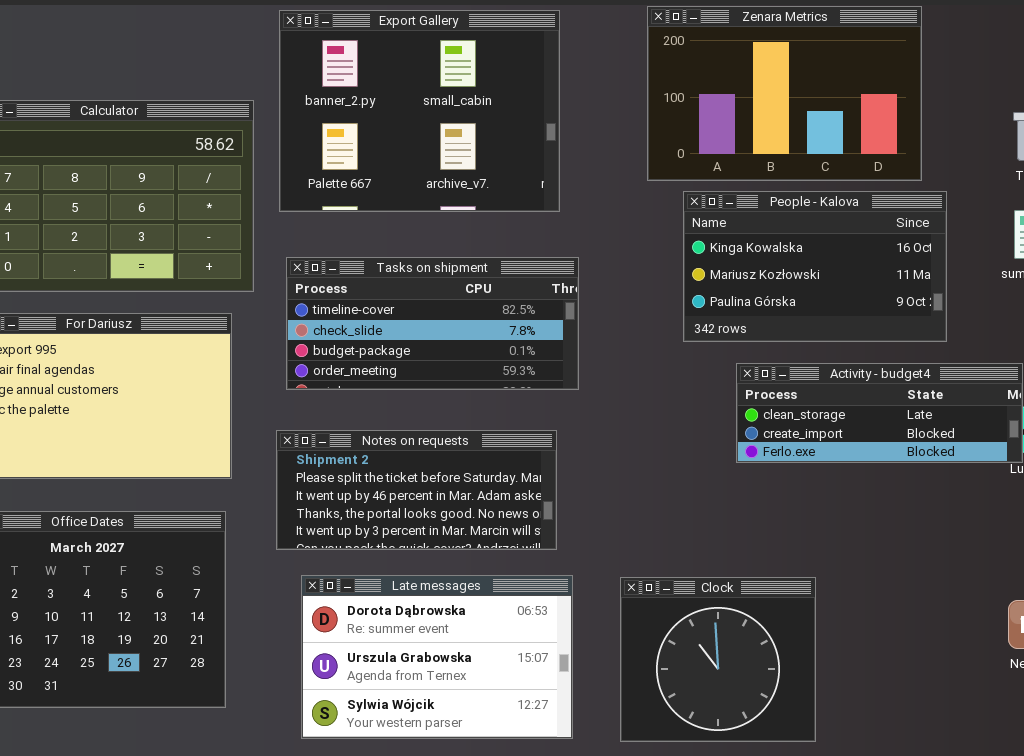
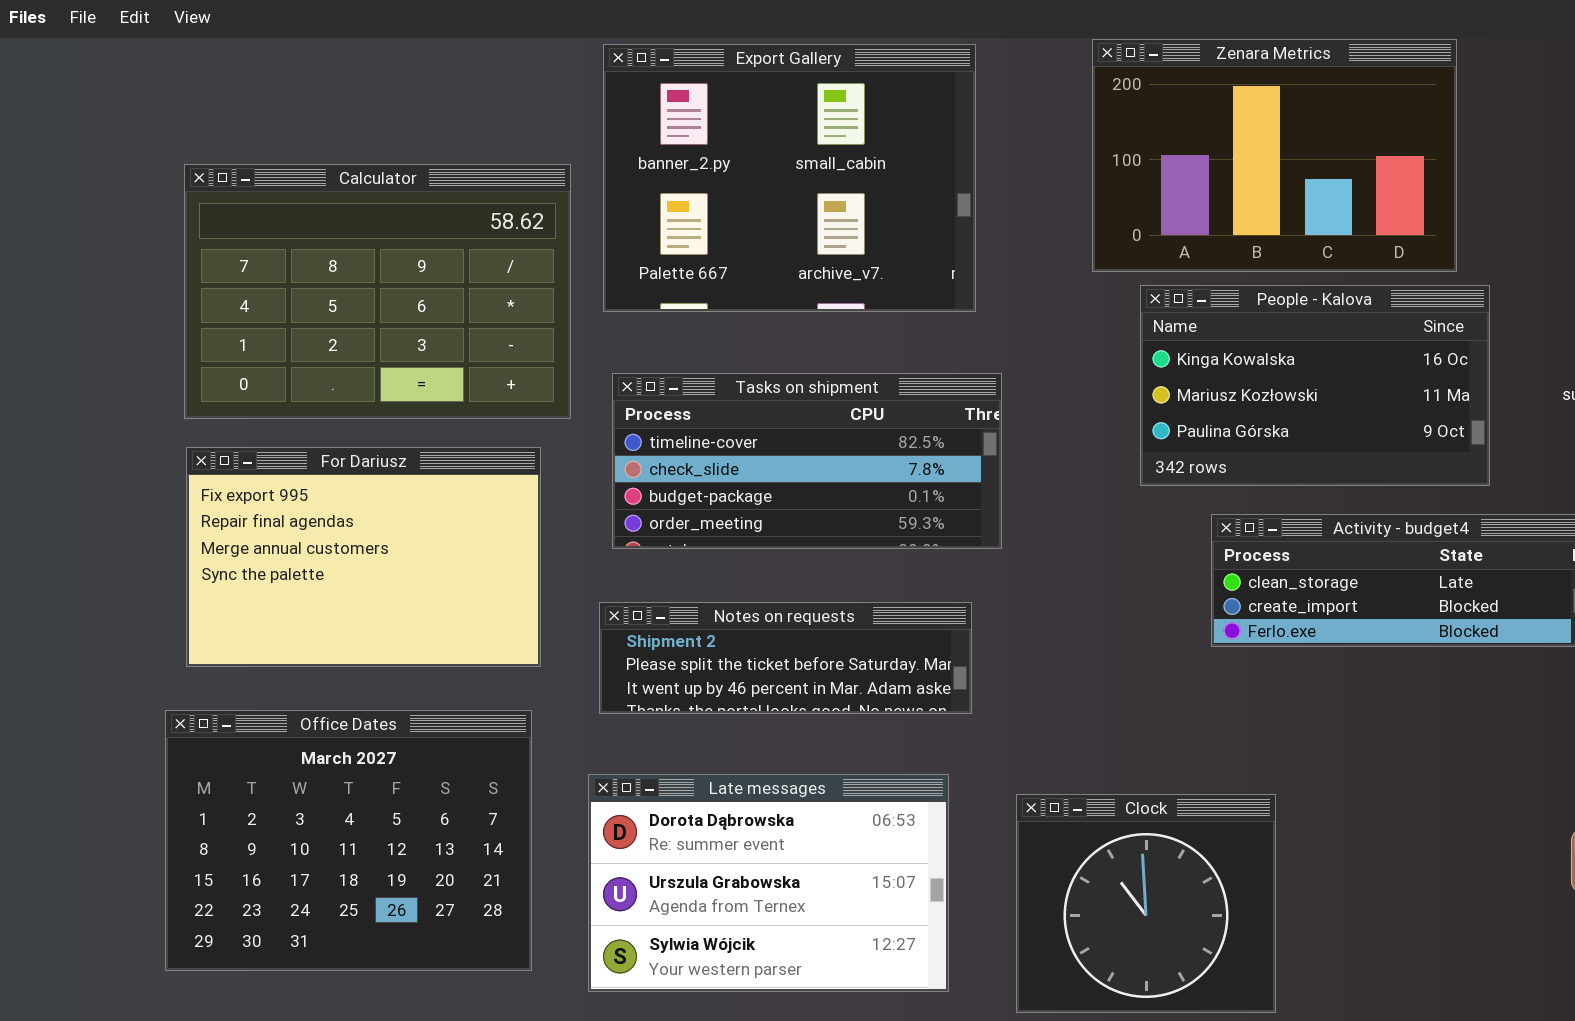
Notes on requests: [276,430,557,550] -> [599,602,972,714], resized
Late messages: [301,575,573,739] -> [588,774,949,992], moved
Clock: [620,577,816,742] -> [1016,794,1276,1013], moved

